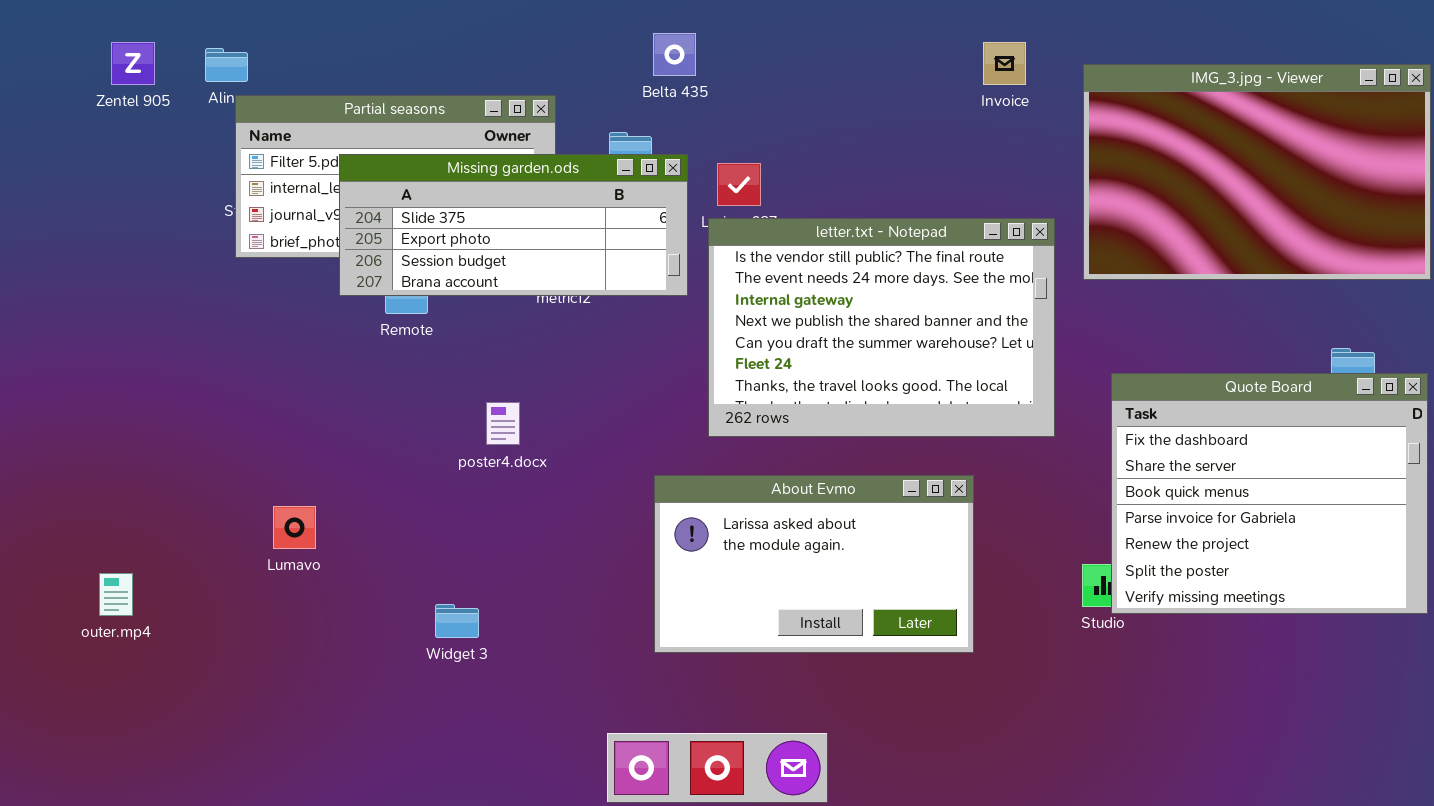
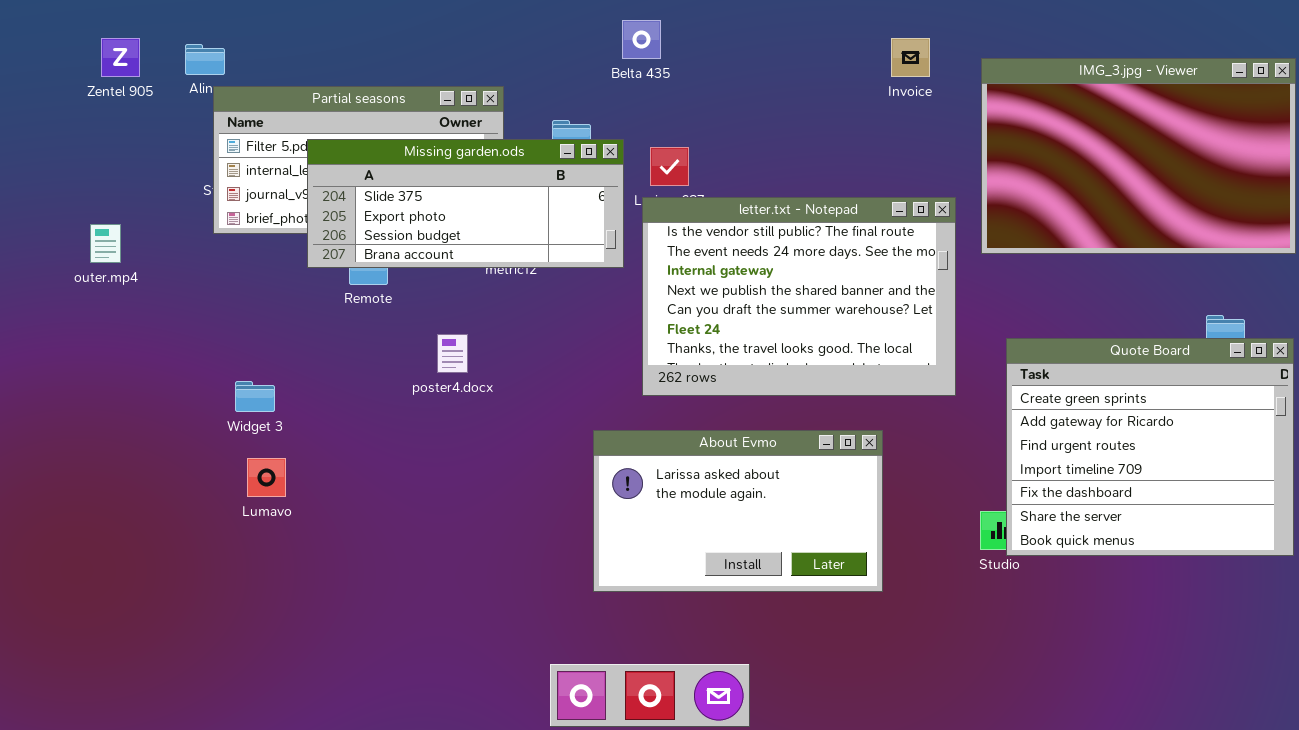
Belta 435: [653,33,696,76] -> [622,20,661,59], moved
Quote Board: [1111,373,1428,614] -> [1006,338,1294,556], scrolled up 4 rows
poster4.docx: [486,402,520,445] -> [437,334,468,373], moved
outer.mp4: [99,573,133,616] -> [90,224,121,263], moved
Widget 3: [435,604,479,638] -> [235,381,275,412], moved

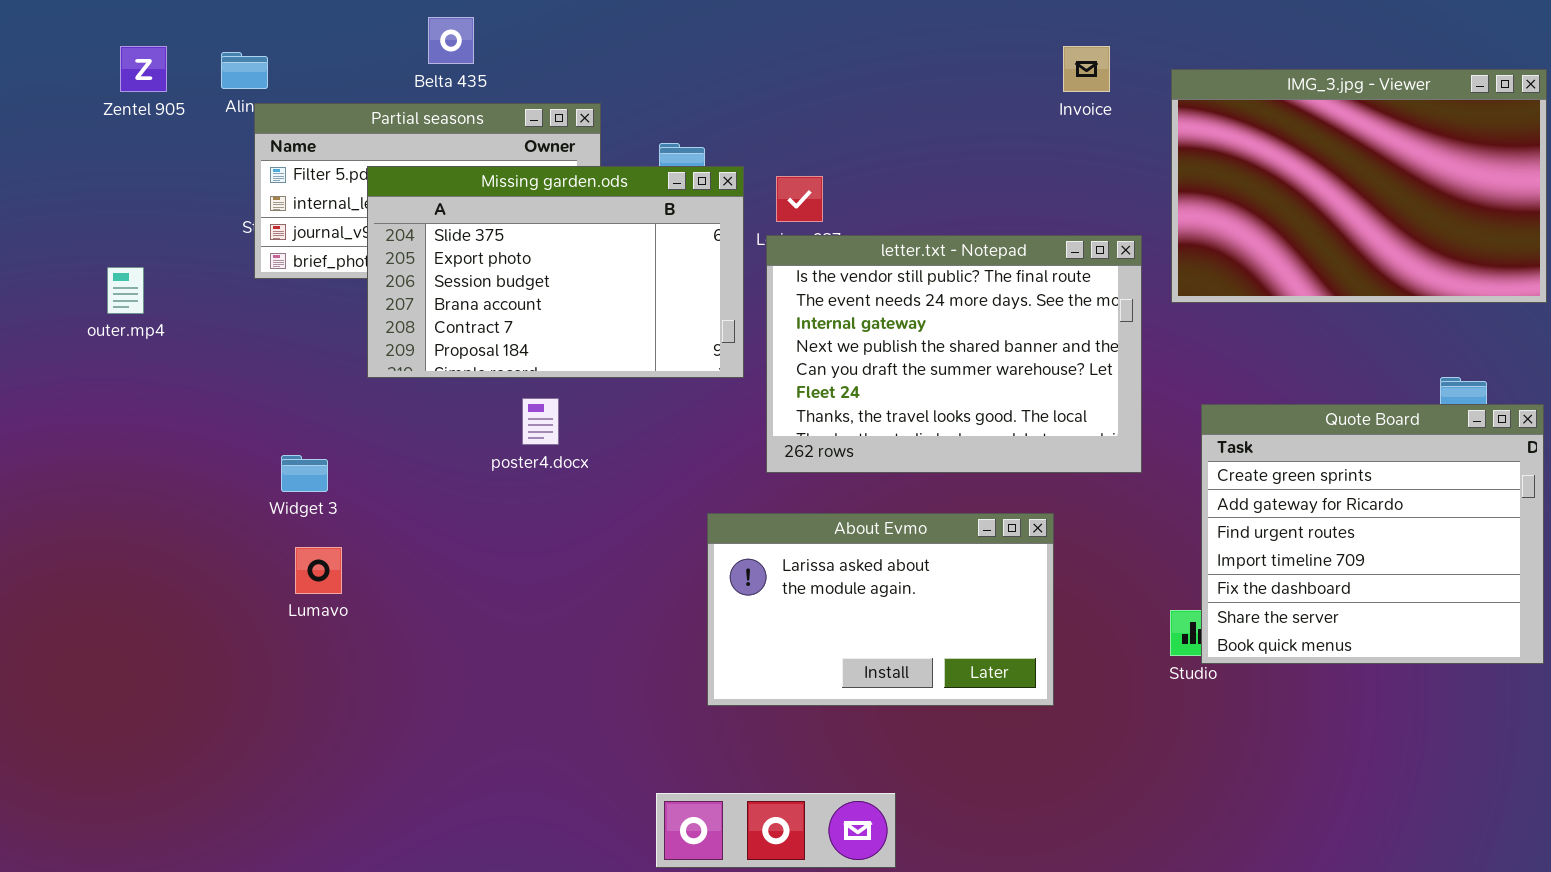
Belta 435: [622,20,661,59] -> [428,17,474,64], moved
Missing garden.ods: [307,139,624,268] -> [367,166,744,378], resized

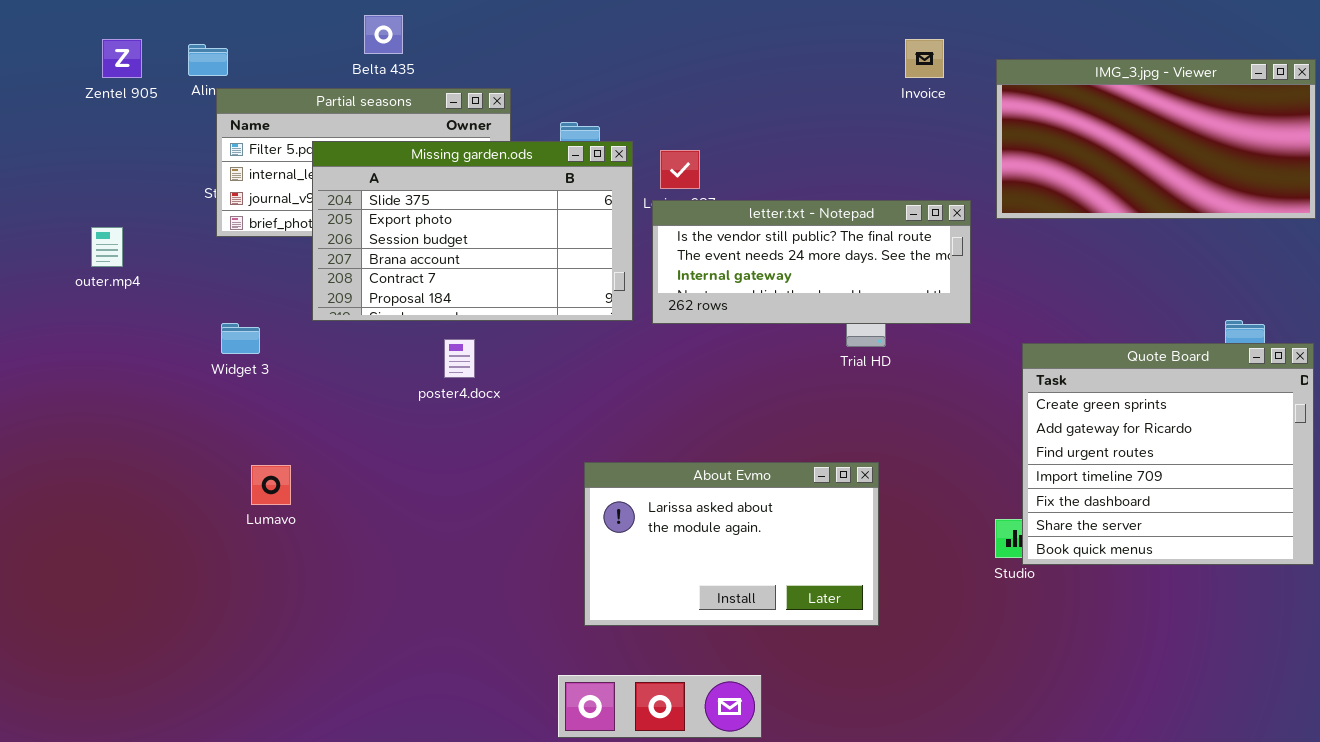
IMG_3.jpg - Viewer: [1171,69,1547,303] -> [996,59,1316,219], resized
letter.txt - Notepad: [766,235,1142,473] -> [652,200,971,324], resized
Widget 3: [281,455,328,492] -> [221,323,260,354], moved
About Evmo: [707,513,1054,706] -> [584,462,879,626], moved

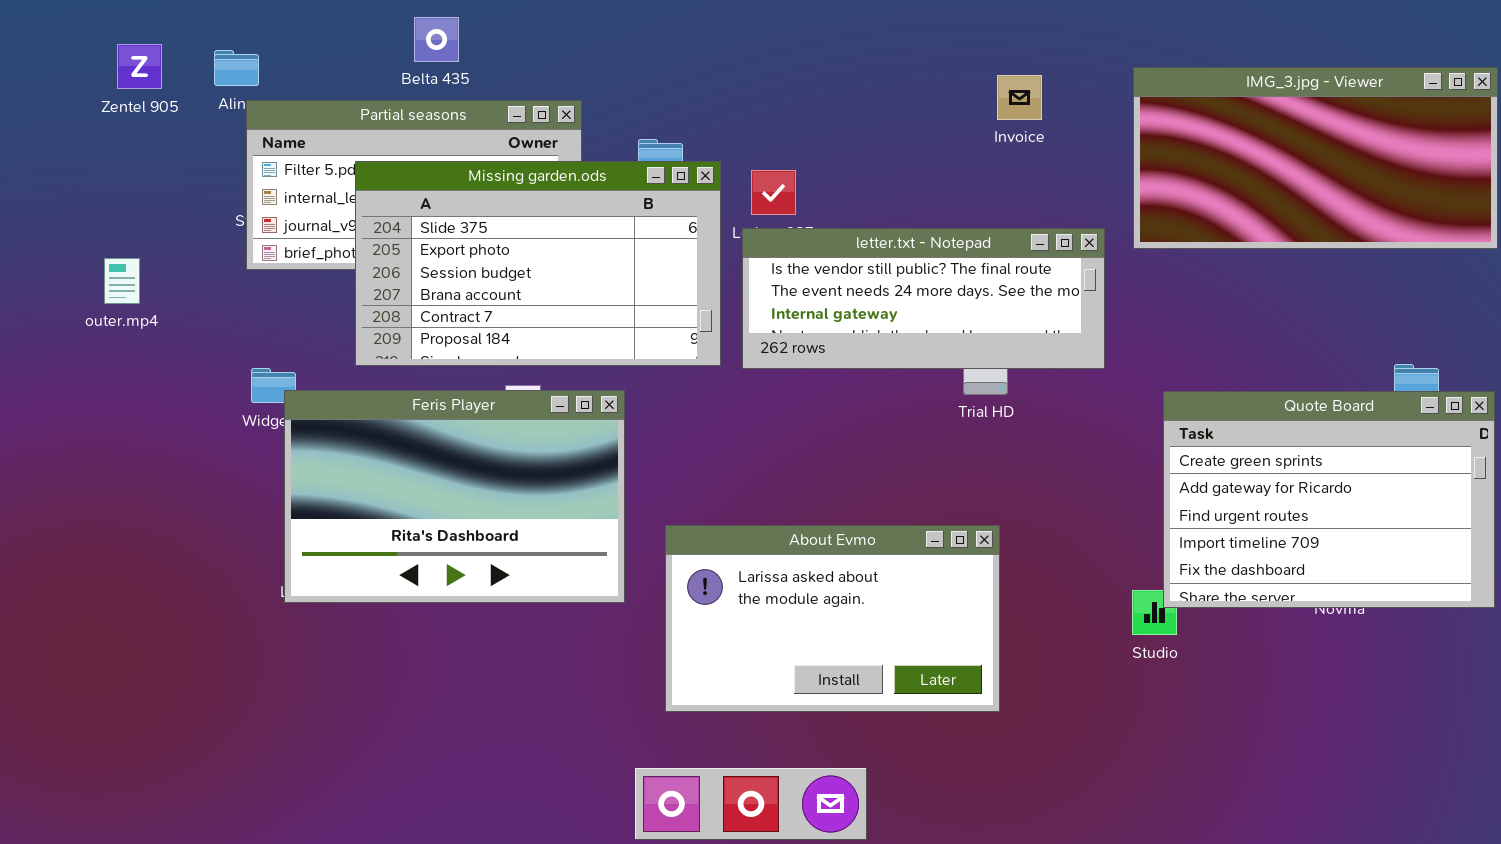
Invoice: [905,39,944,78] -> [997,75,1042,120], moved
Feris Player: none -> [284,390,625,603], opened
Quote Board: [1022,343,1314,565] -> [1163,391,1495,608], resized

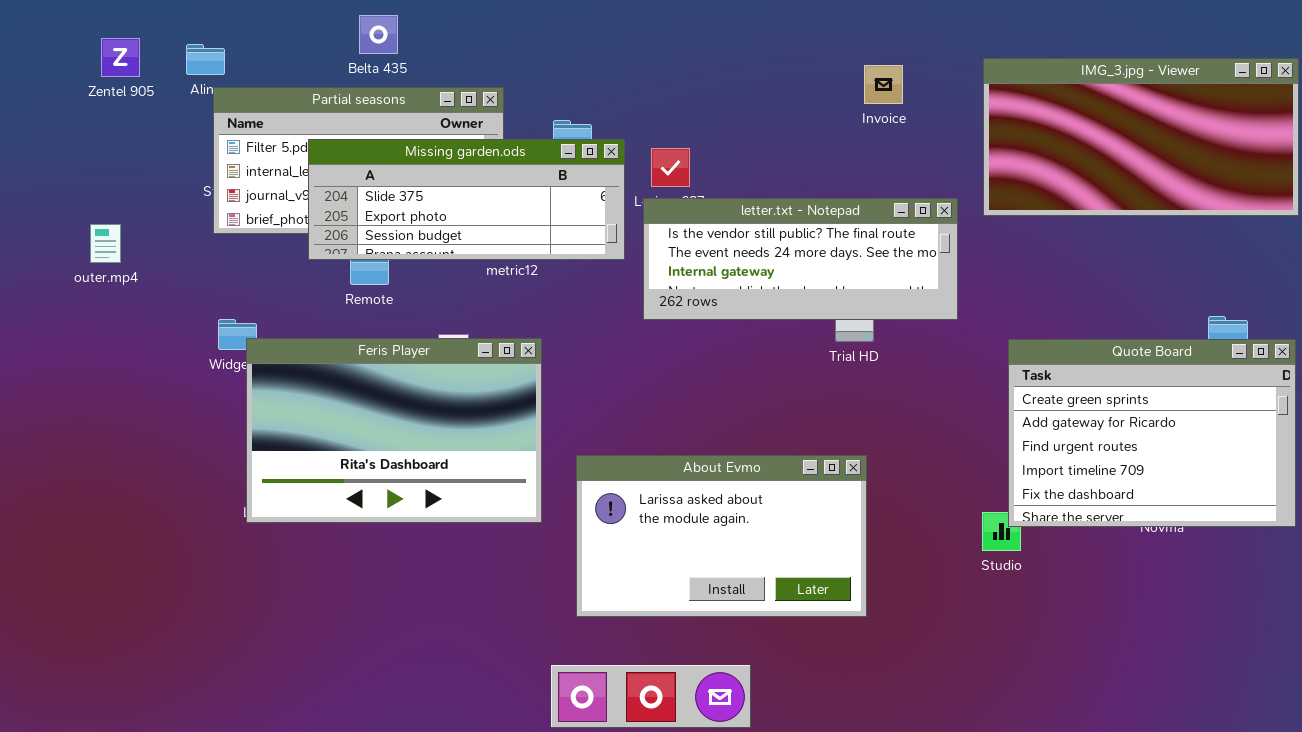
Missing garden.ods: [355,161,721,366] -> [308,139,625,260], resized

